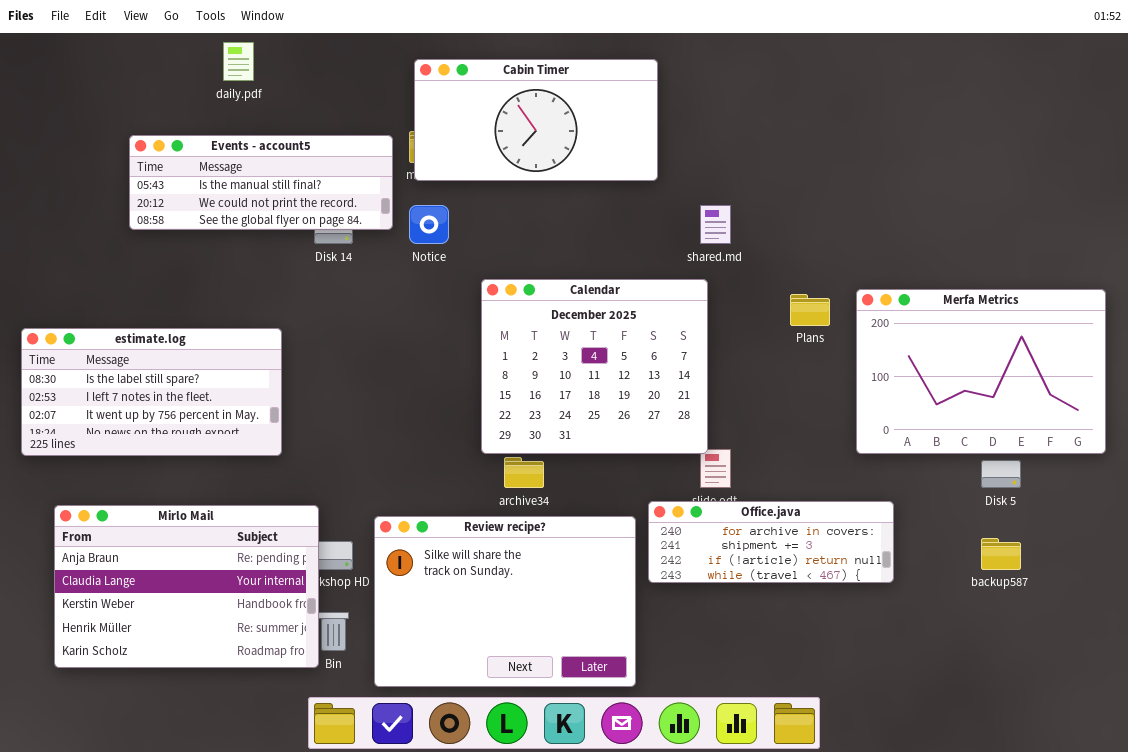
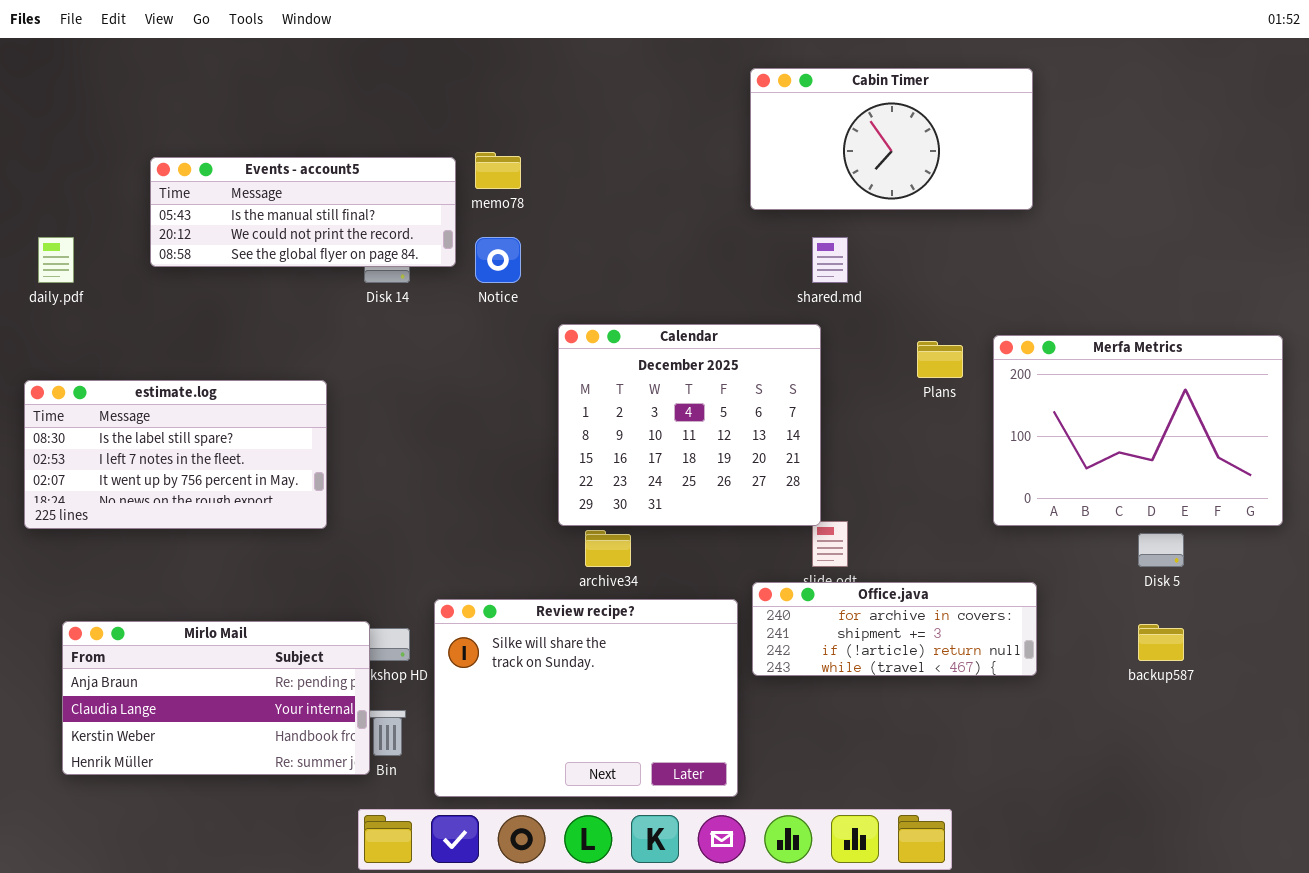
daily.pdf: [223,42,254,81] -> [38,237,74,283], moved
Cabin Timer: [414,59,658,181] -> [750,68,1033,210], moved
Mirlo Mail: [54,505,319,668] -> [62,621,370,775], resized

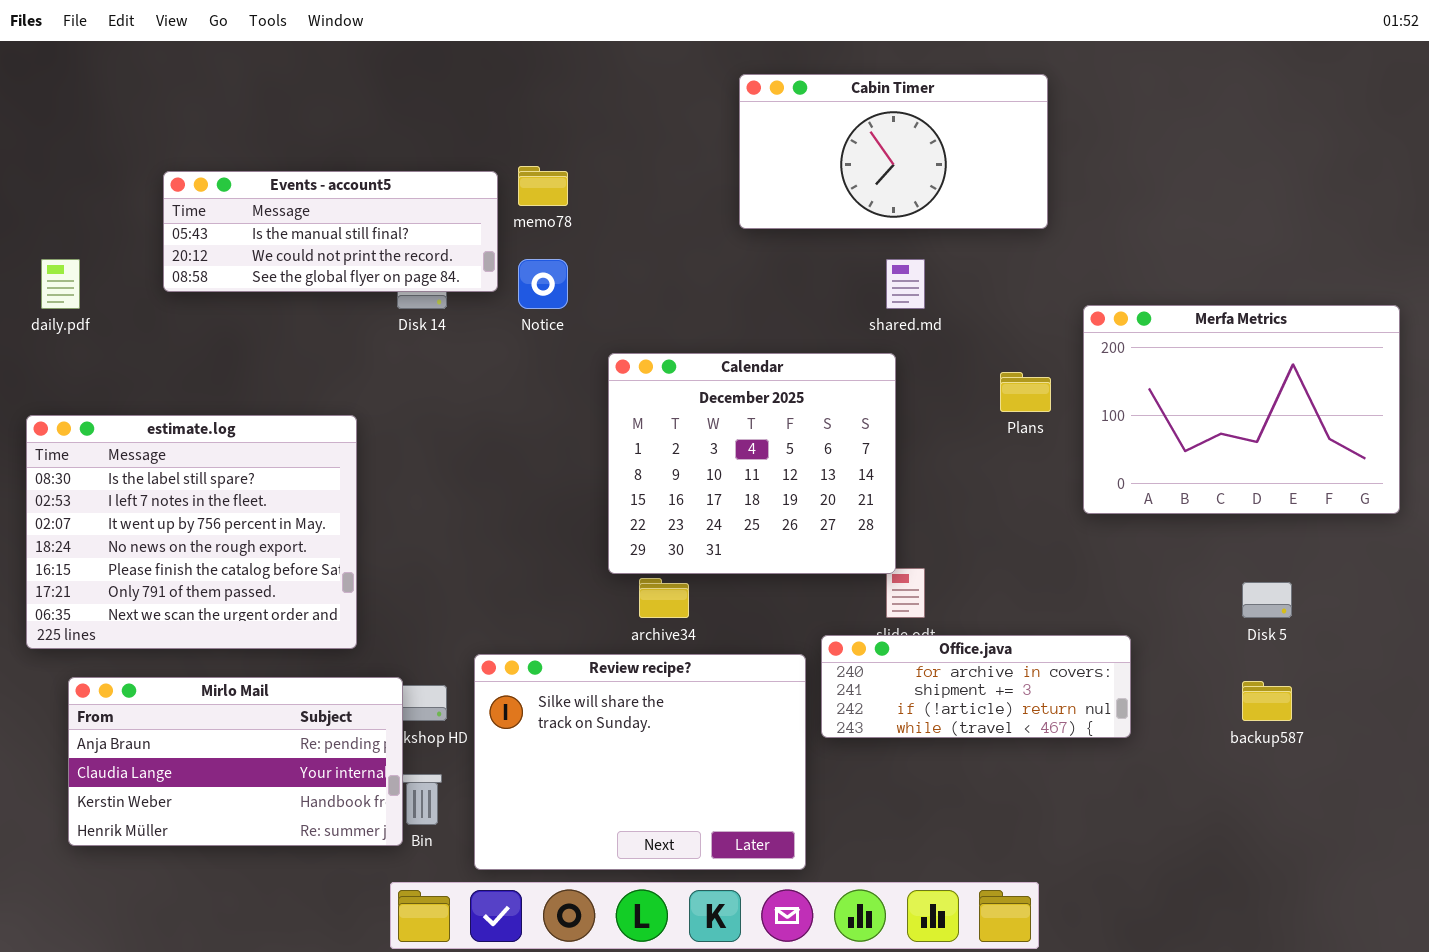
Cabin Timer: [750,68,1033,210] -> [739,74,1048,229], moved
Merfa Metrics: [993,335,1283,526] -> [1083,305,1400,514], moved
estimate.log: [24,380,327,529] -> [26,415,357,649], resized

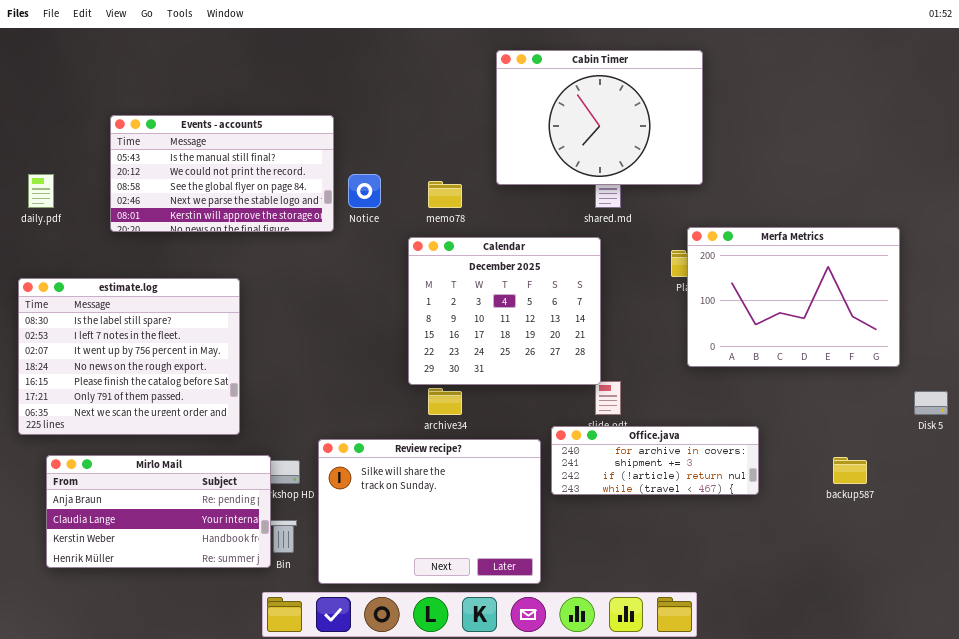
Cabin Timer: [739,74,1048,229] -> [496,50,703,185], resized
memo78: [518,166,568,206] -> [428,181,462,208], moved
Events - account5: [163,171,498,292] -> [110,115,334,232], resized
Merfa Metrics: [1083,305,1400,514] -> [687,227,900,367], moved
Disk 5: [1242,582,1292,618] -> [914,391,948,415], moved

